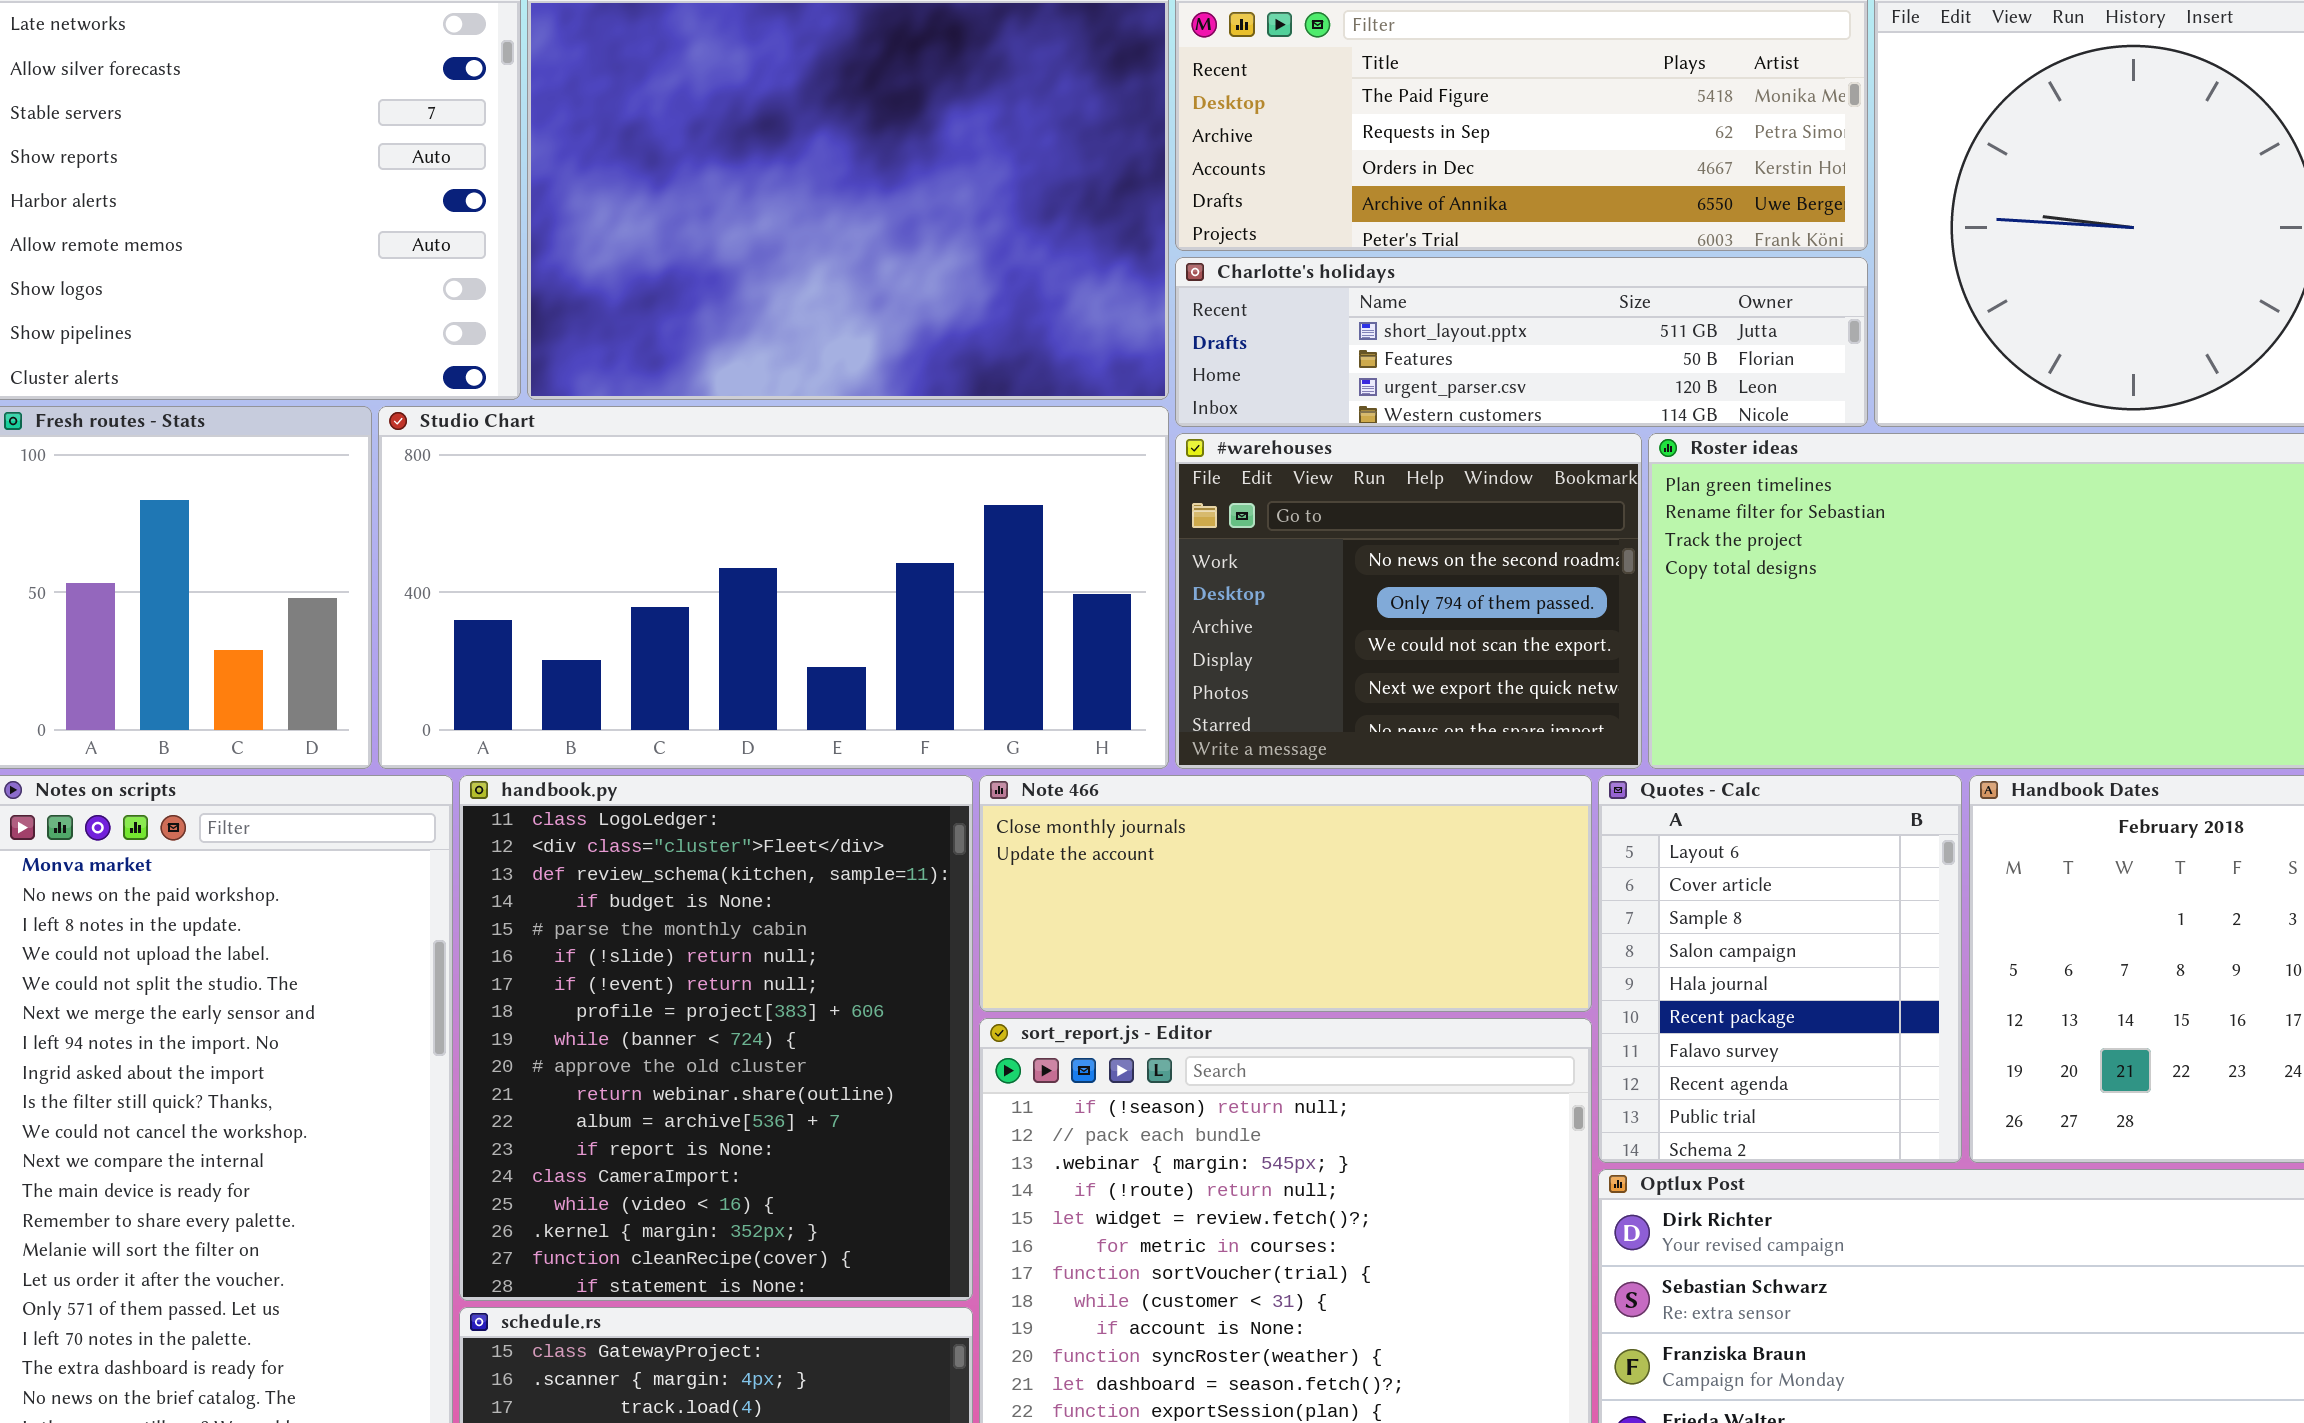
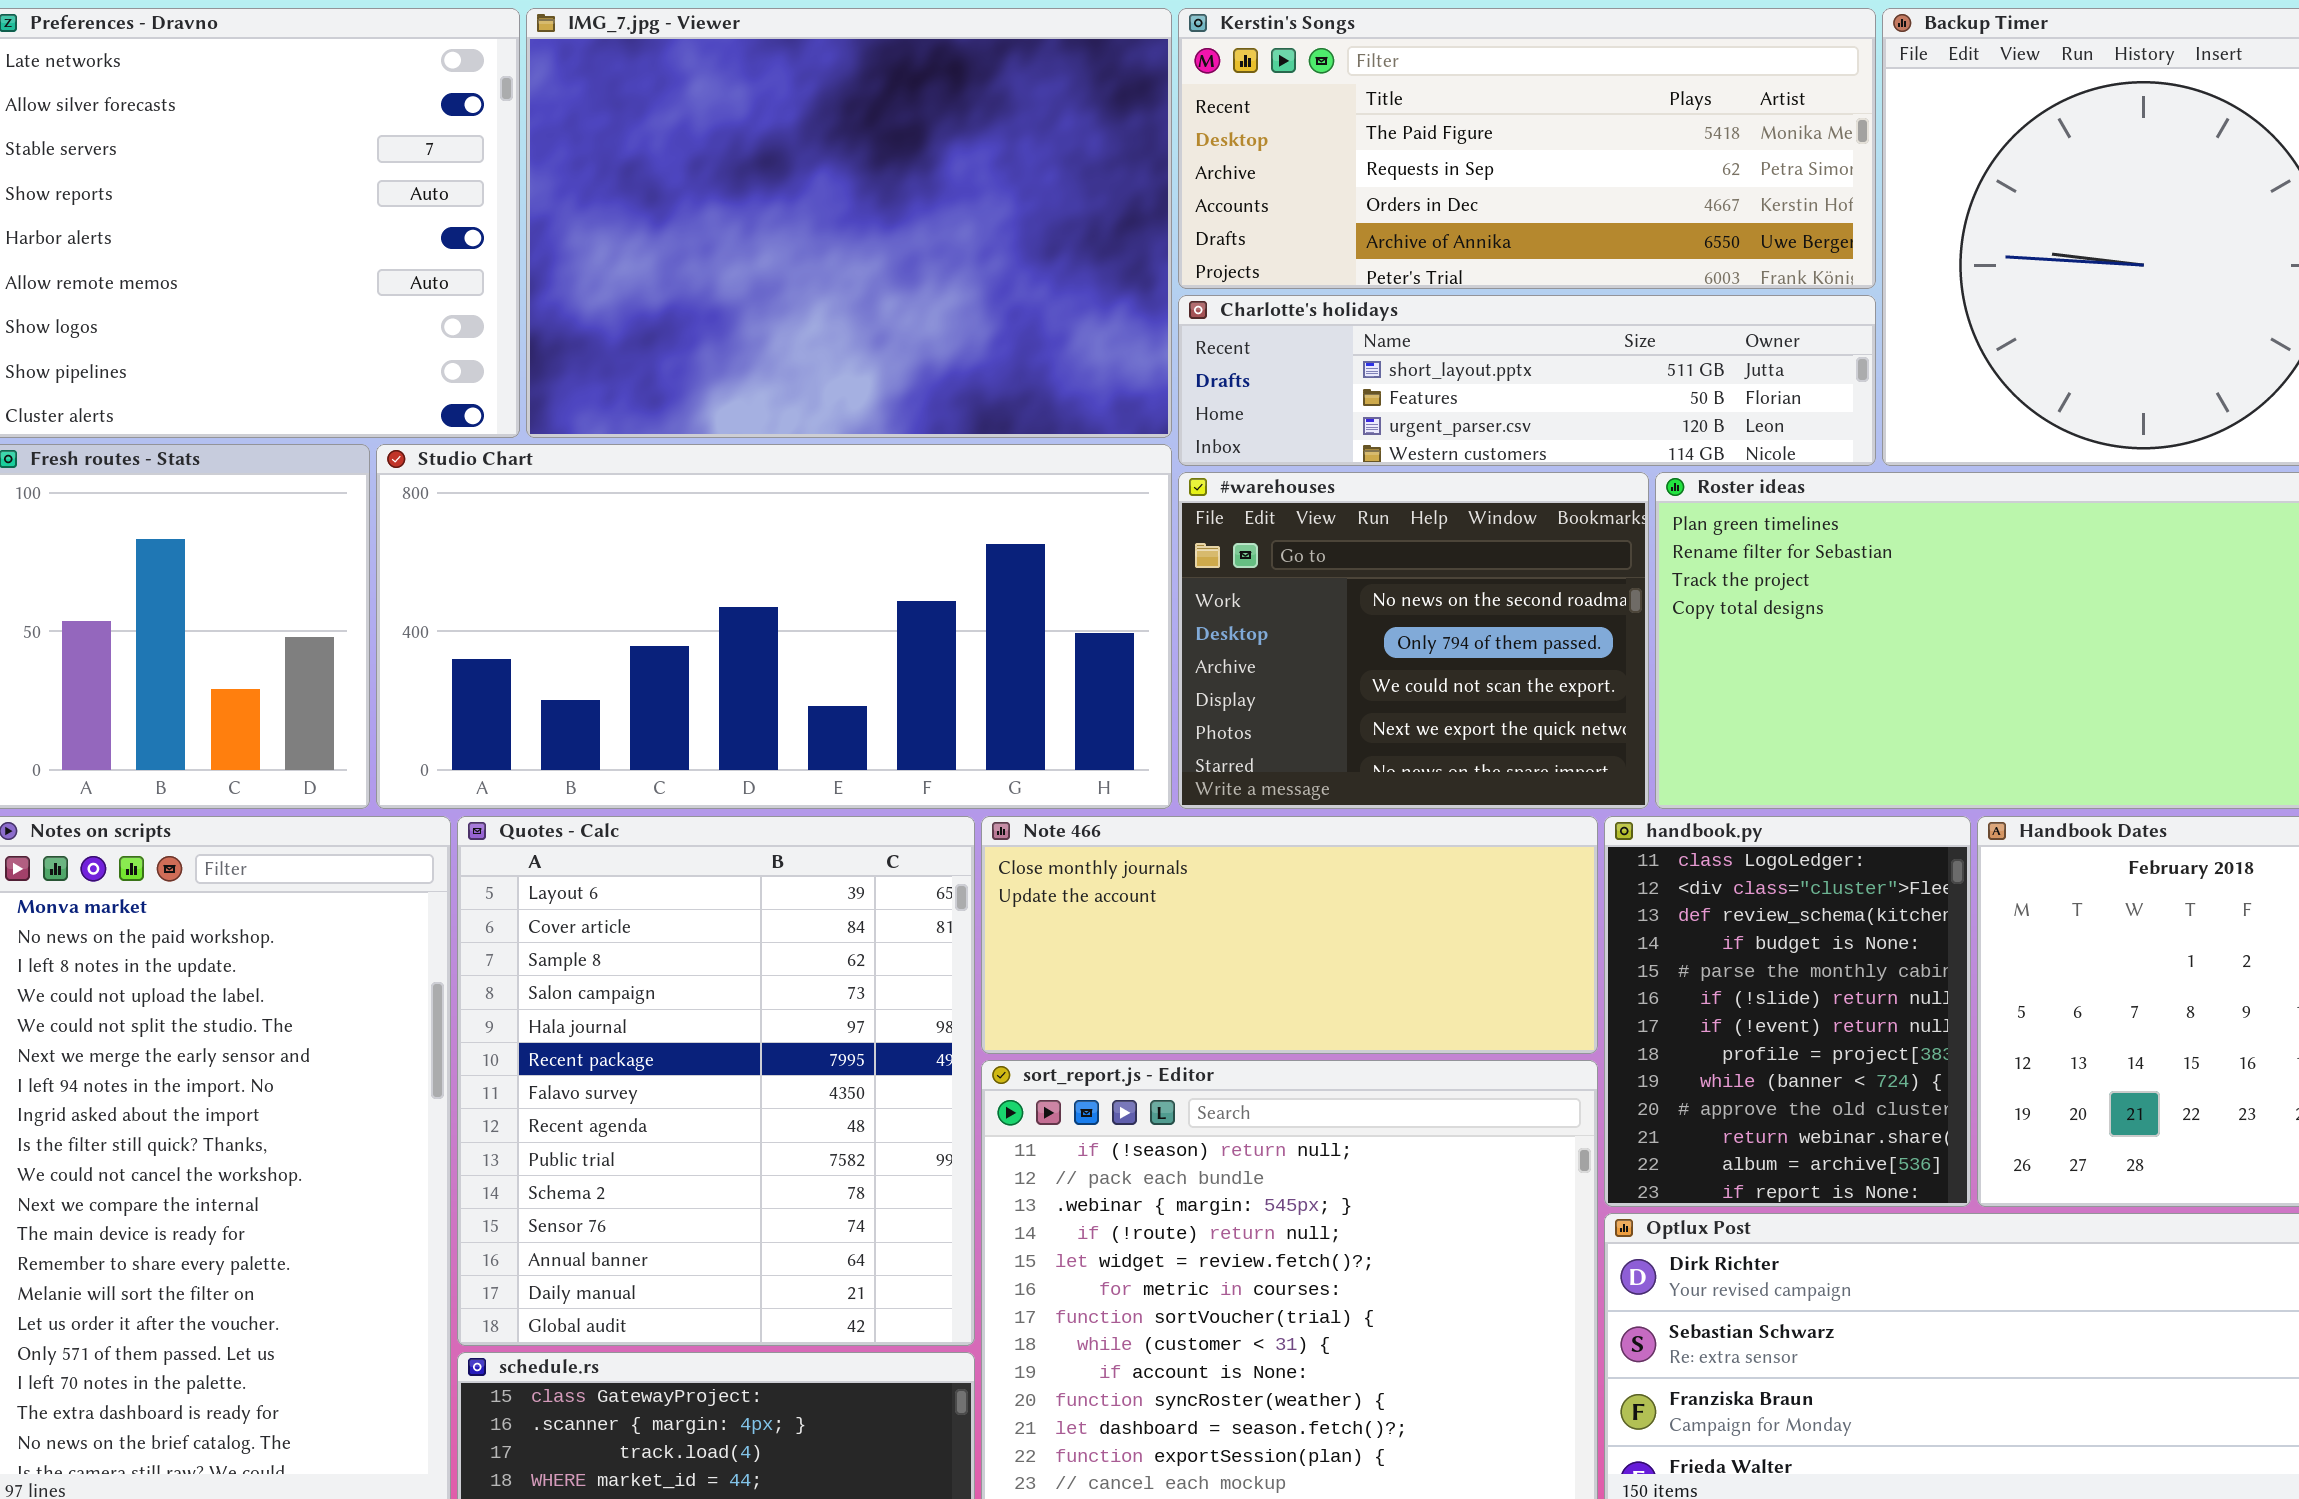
handbook.py: [459,775,973,1301] -> [1604,816,1971,1207], moved, resized
Quotes - Calc: [1598,775,1962,1163] -> [457,816,975,1346], moved, resized

